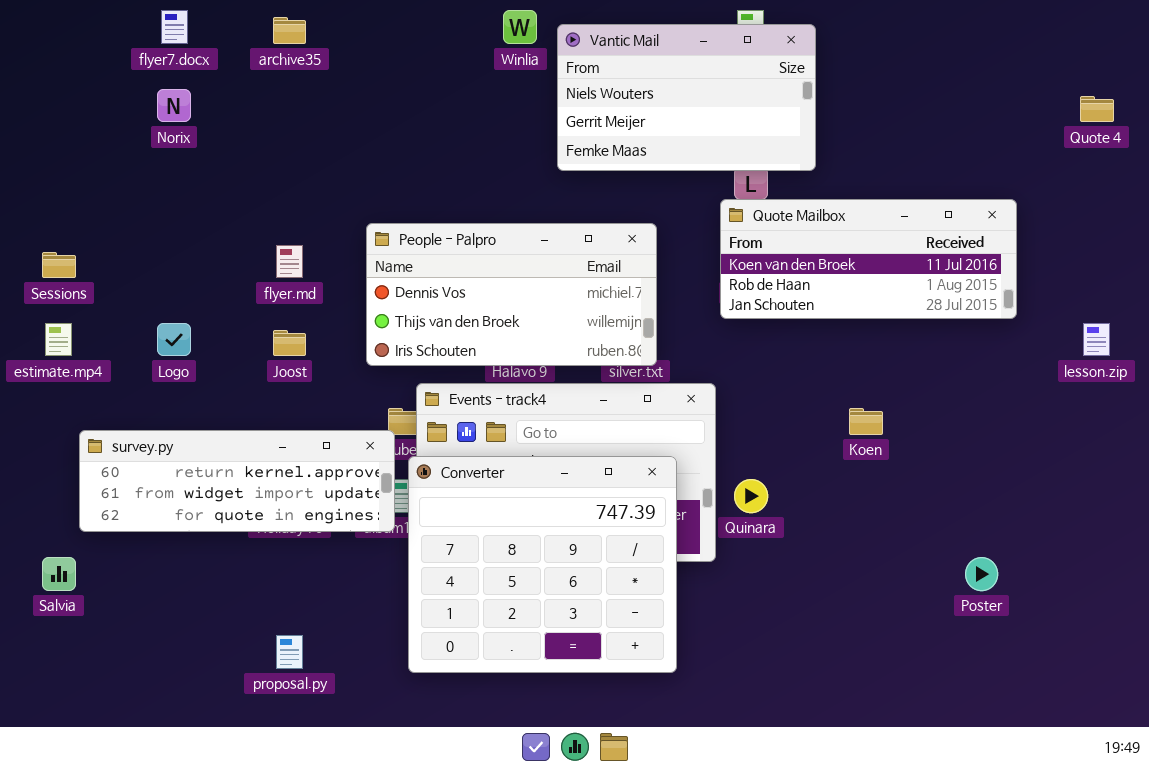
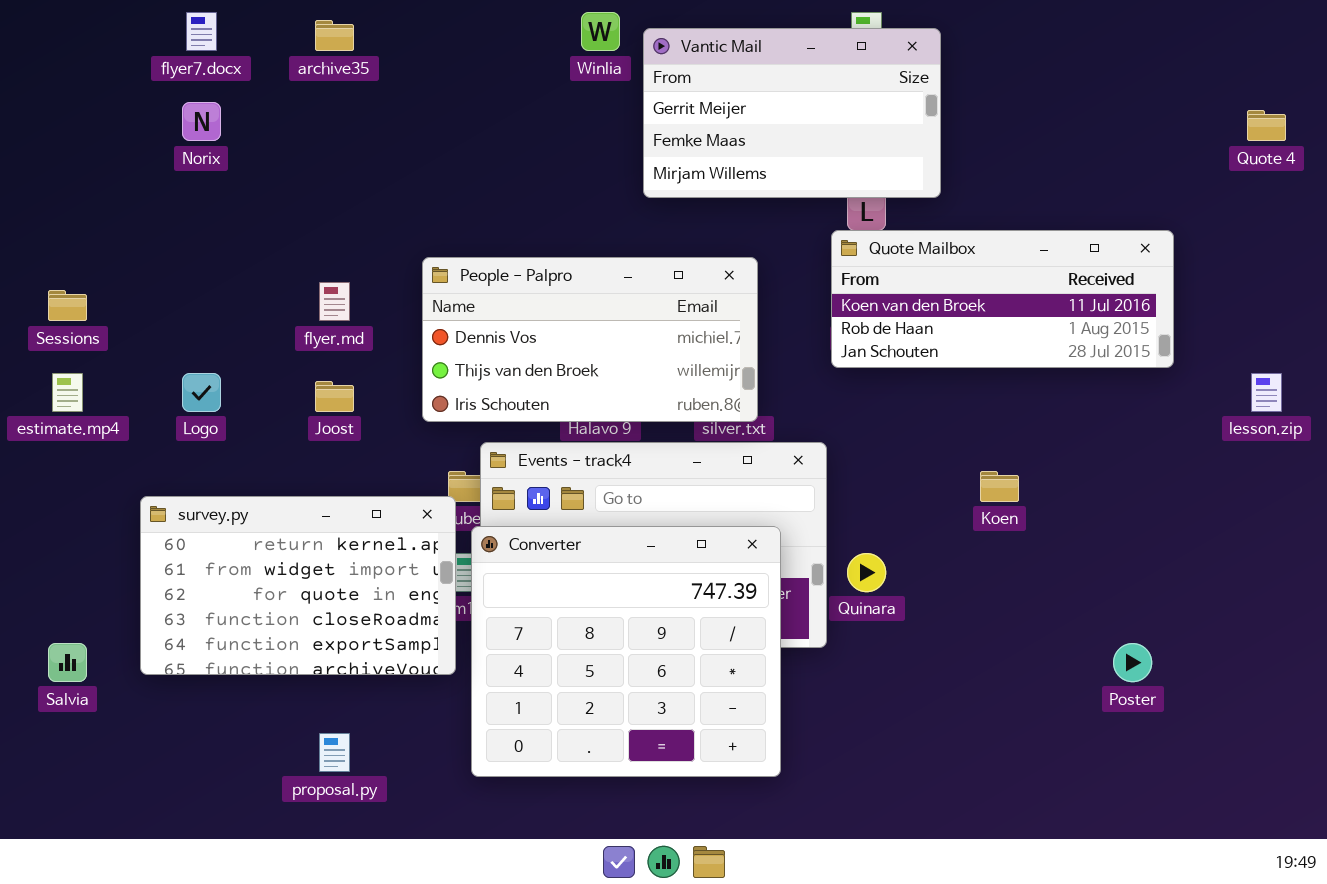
Vantic Mail: [557,24,816,171] -> [643,28,941,198], scrolled down 1 row
survey.py: [79,430,395,532] -> [140,496,456,675], resized

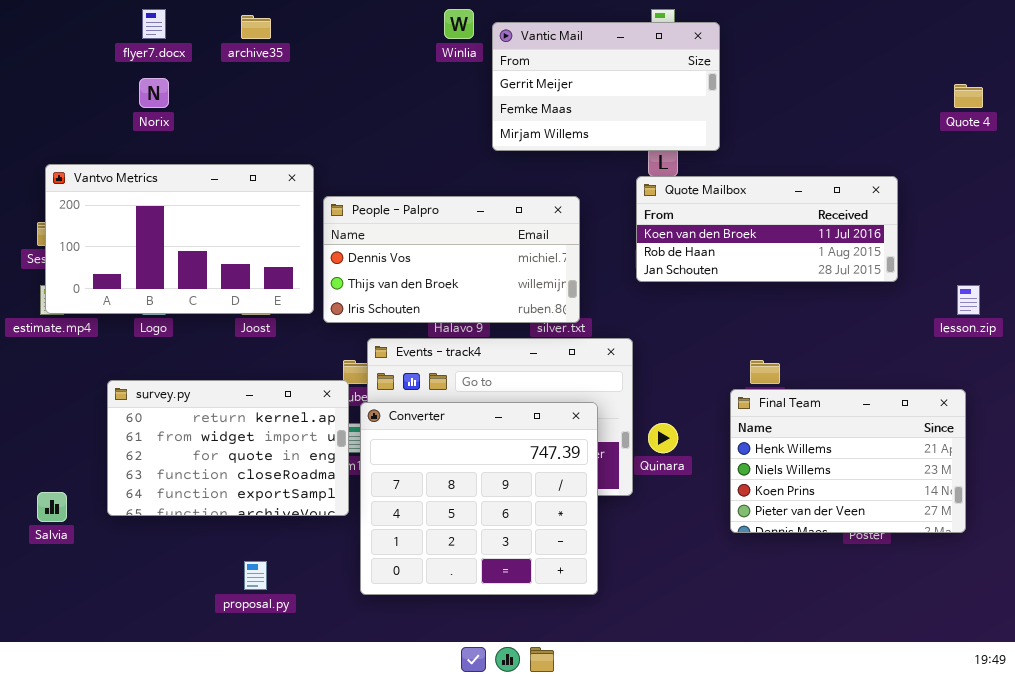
Vantvo Metrics: none -> [45,164,314,314], opened
Final Team: none -> [730,389,966,533], opened

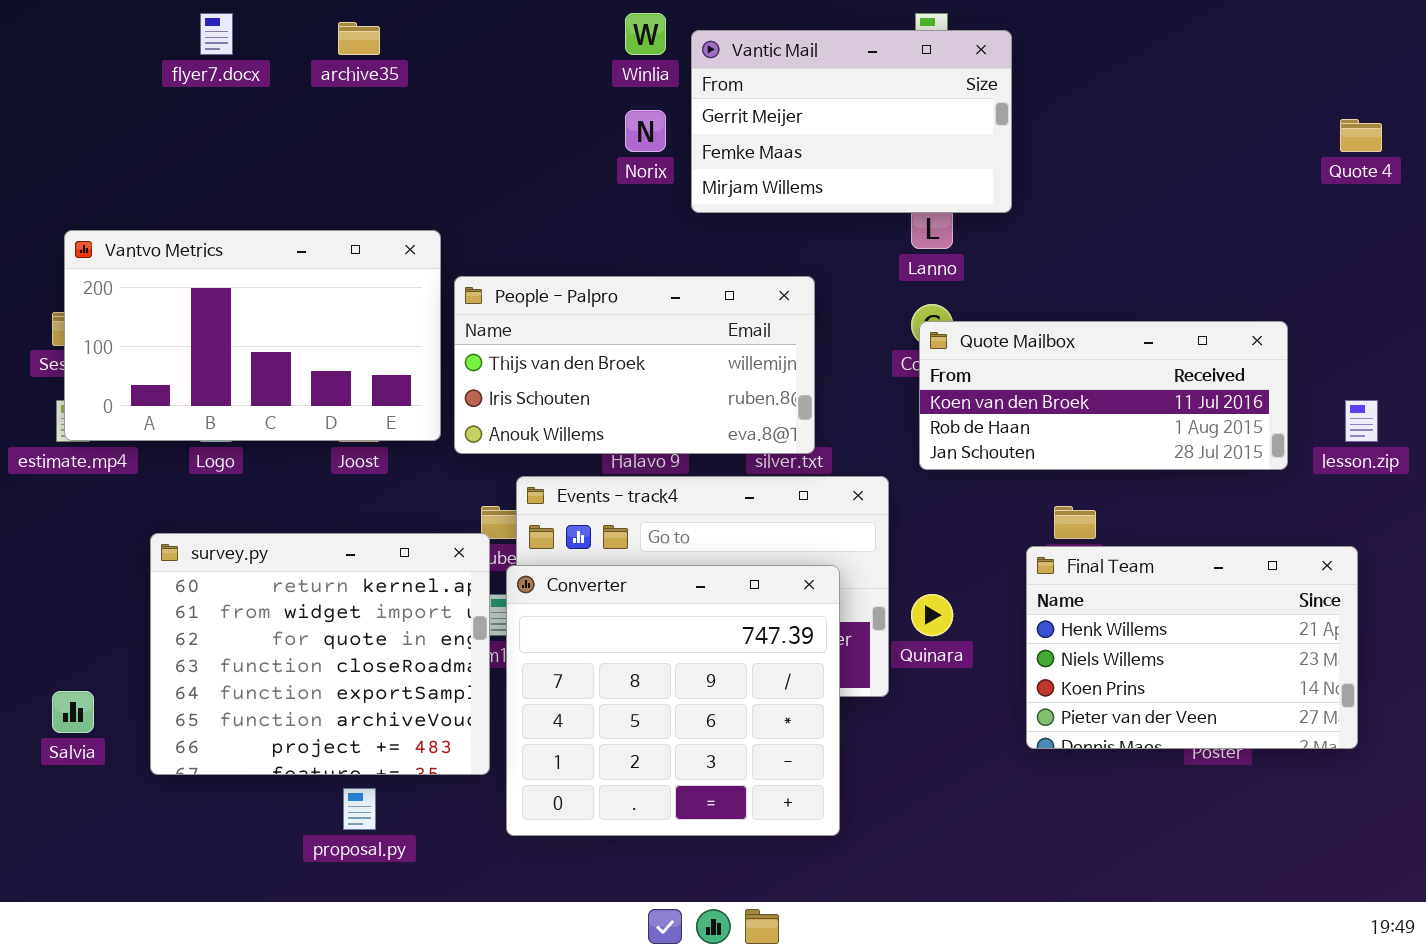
Norix: [139,78,169,108] -> [625,110,666,152], moved
Quote Mailbox: [636,176,898,282] -> [919,321,1288,470], moved
People - Palpro: [323,196,580,323] -> [454,276,815,454], scrolled down 1 row
survey.py: [107,380,349,516] -> [150,533,490,775], resized

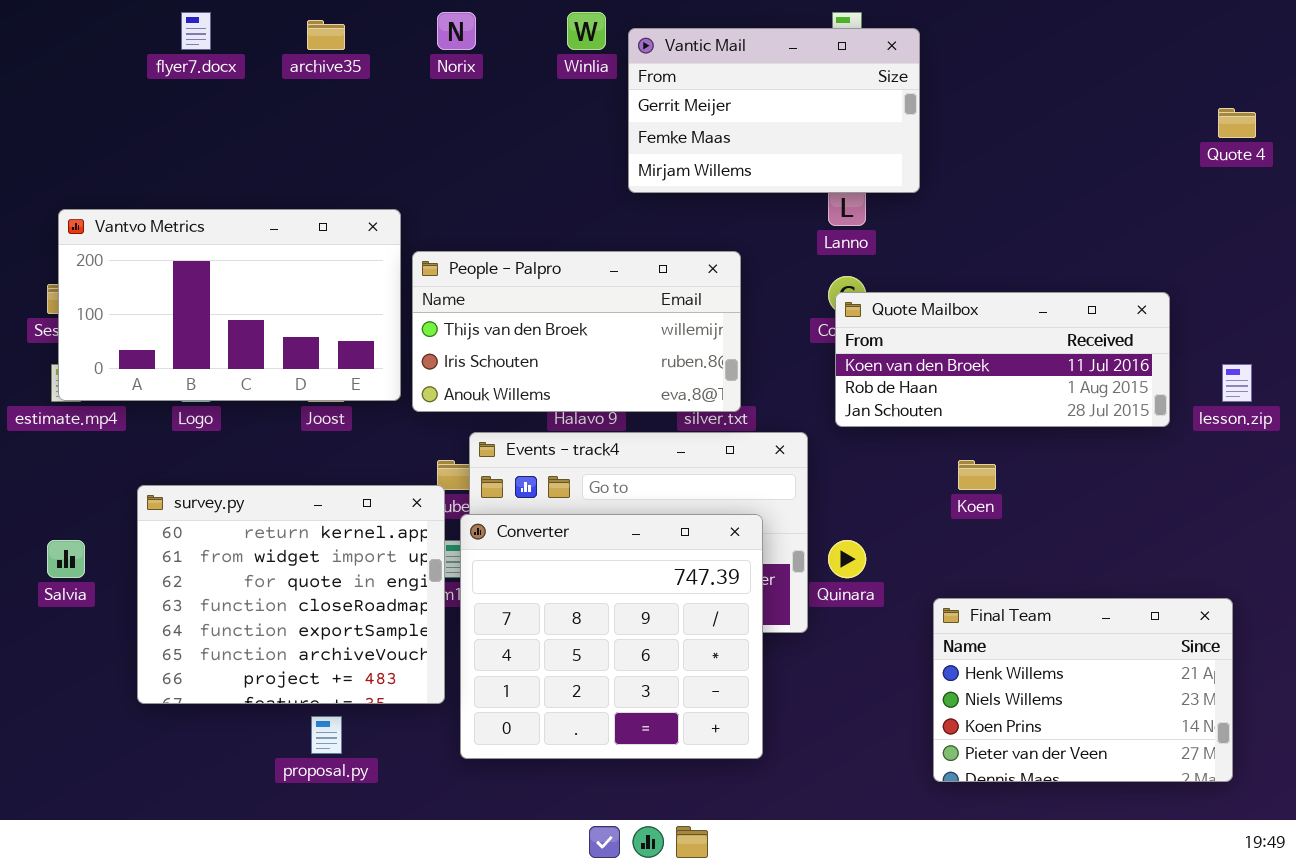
Norix: [625,110,666,152] -> [437,12,476,50], moved
Final Team: [1026,546,1358,749] -> [933,598,1233,782], moved
Salvia: [52,691,94,733] -> [47,540,85,578], moved

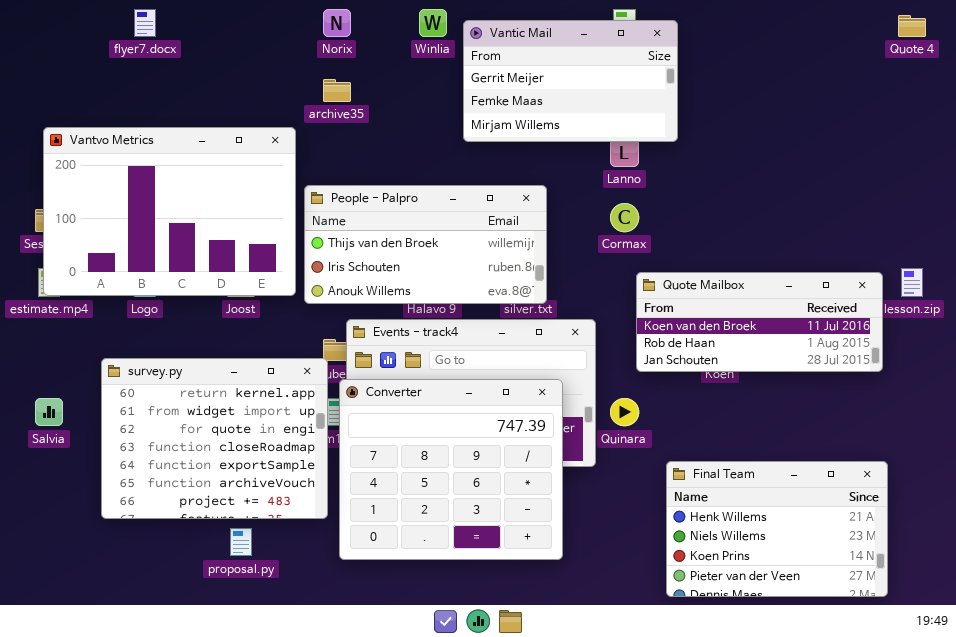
archive35: [307,20,345,50] -> [323,79,351,102], moved
Quote 4: [1218,108,1256,138] -> [898,15,926,37], moved
Vantvo Metrics: [58,209,401,401] -> [43,127,296,296], resized
Quote Mailbox: [835,292,1170,427] -> [636,272,883,372], moved
Final Team: [933,598,1233,782] -> [666,461,888,597], moved

